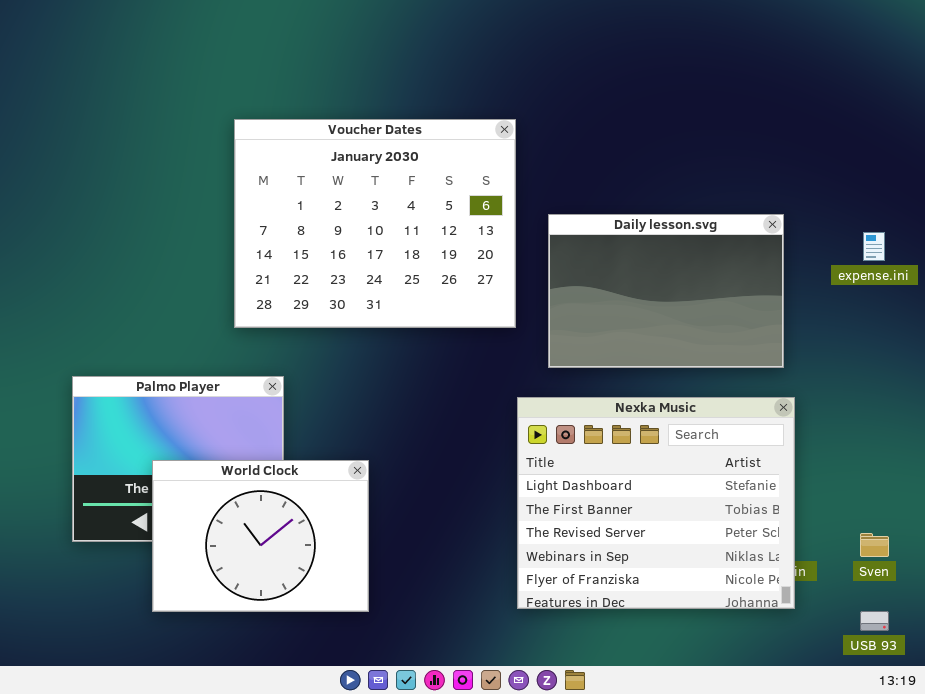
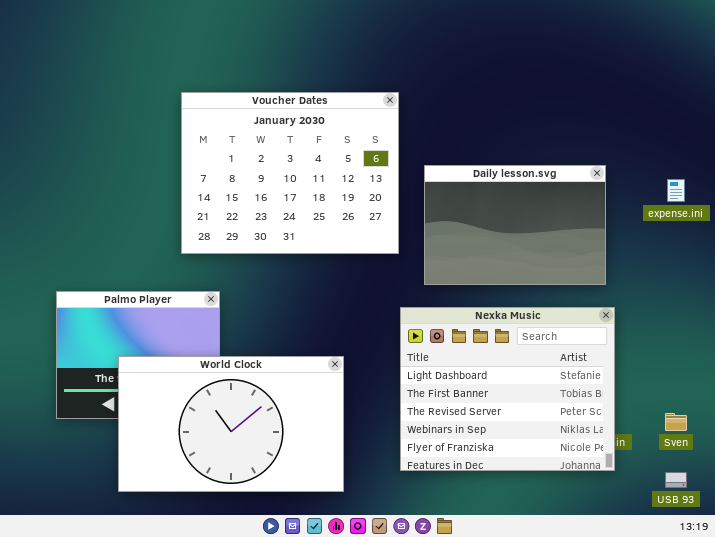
World Clock: [152,460,369,612] -> [118,356,344,492], resized

